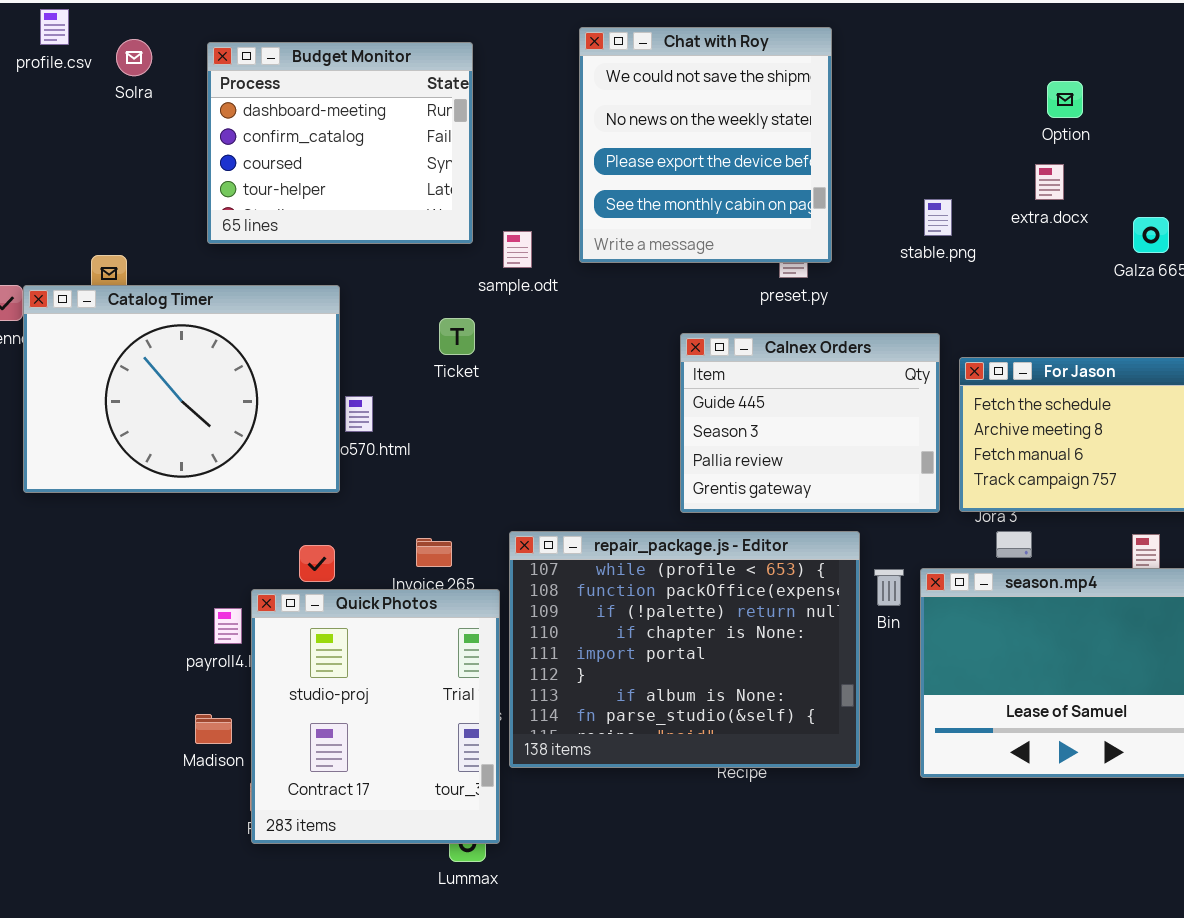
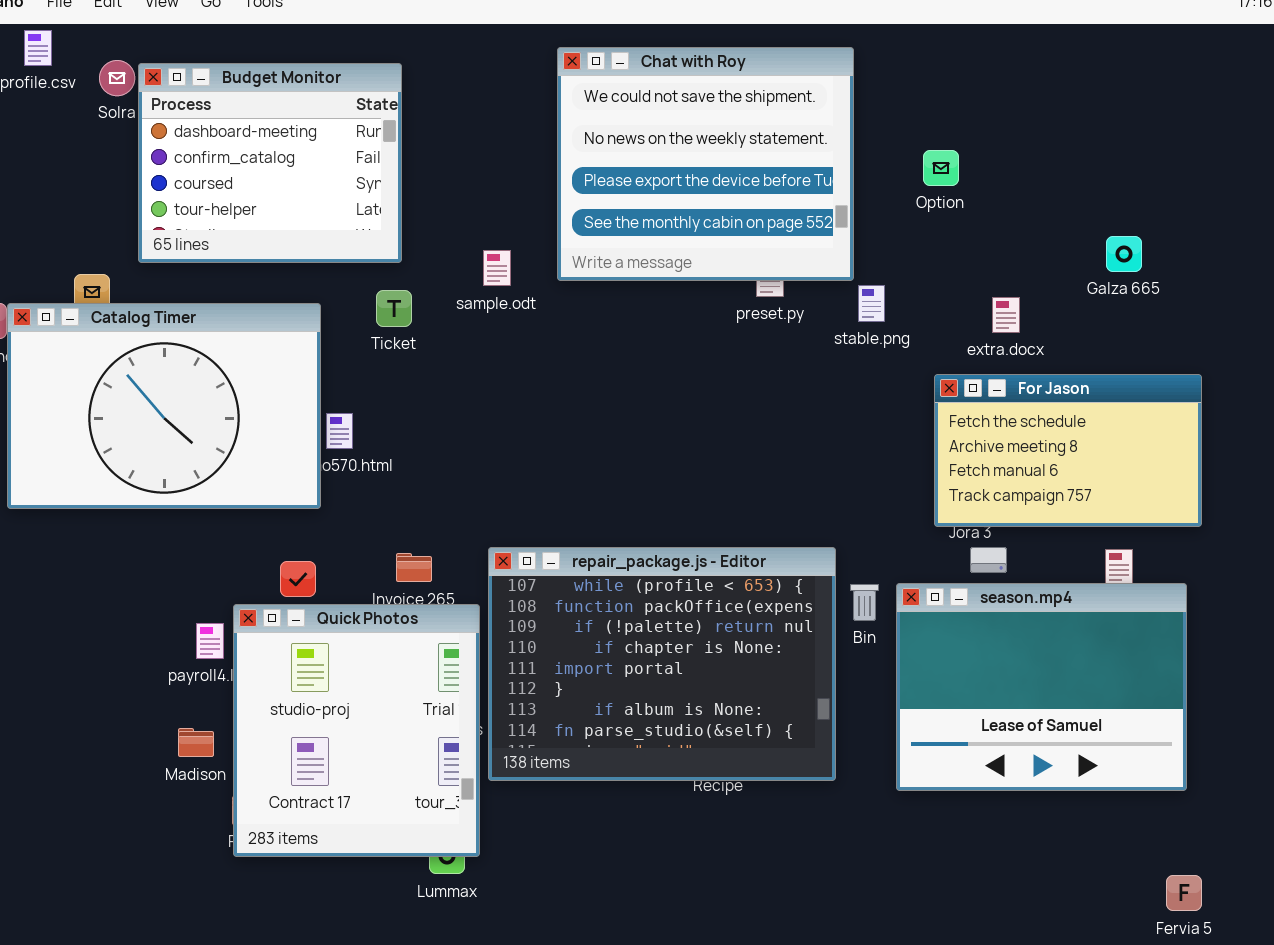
Chat with Roy: [579,27,832,263] -> [557,47,854,281], resized
Budget Monitor: [207,42,473,244] -> [138,63,402,263], moved
Option: [1047,81,1083,118] -> [923,150,959,186], moved
extra.docx: [1035,164,1064,200] -> [992,297,1020,333], moved
stable.png: [924,199,952,236] -> [858,285,885,322], moved
Ticket: [439,318,475,355] -> [376,290,412,327], moved
Calnex Orders: [680,333,940,513] -> none, closed

